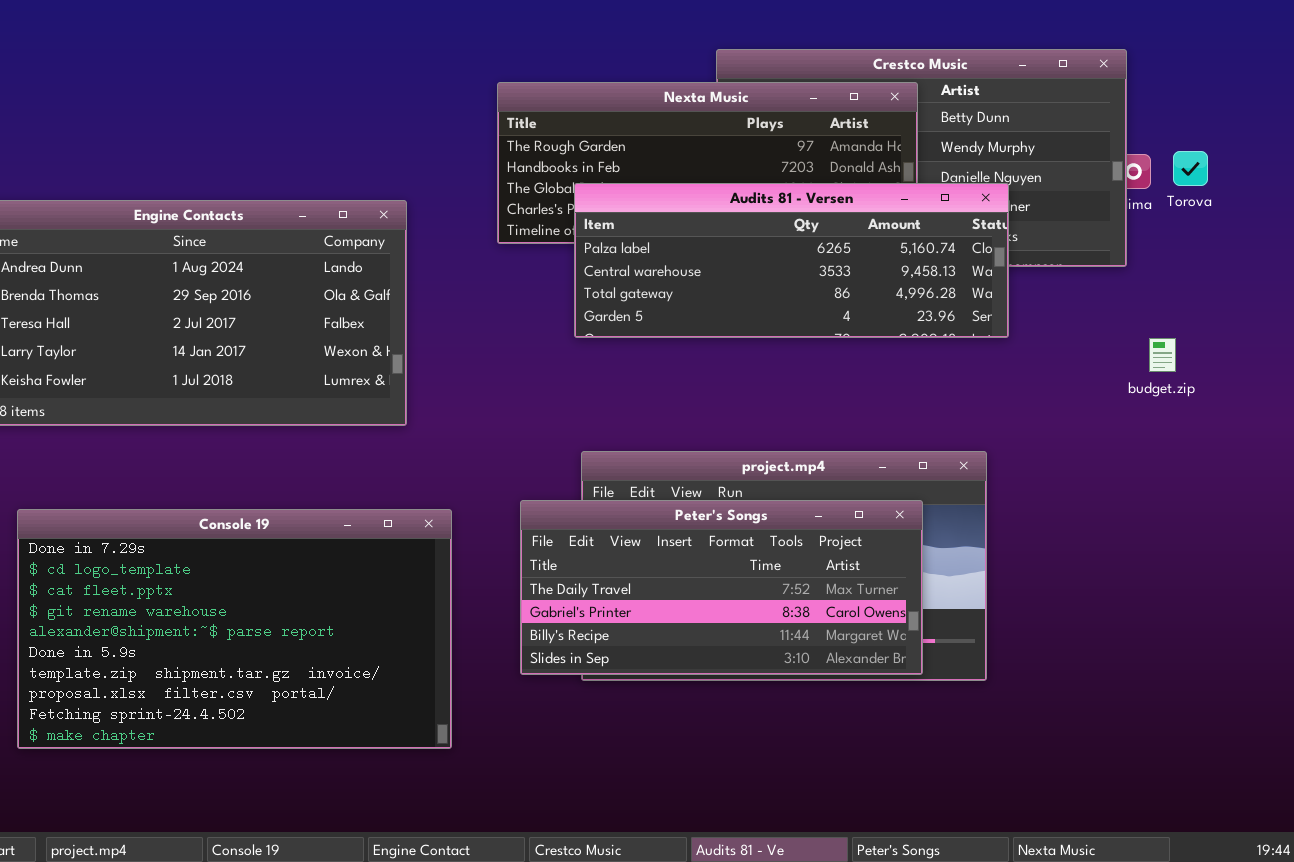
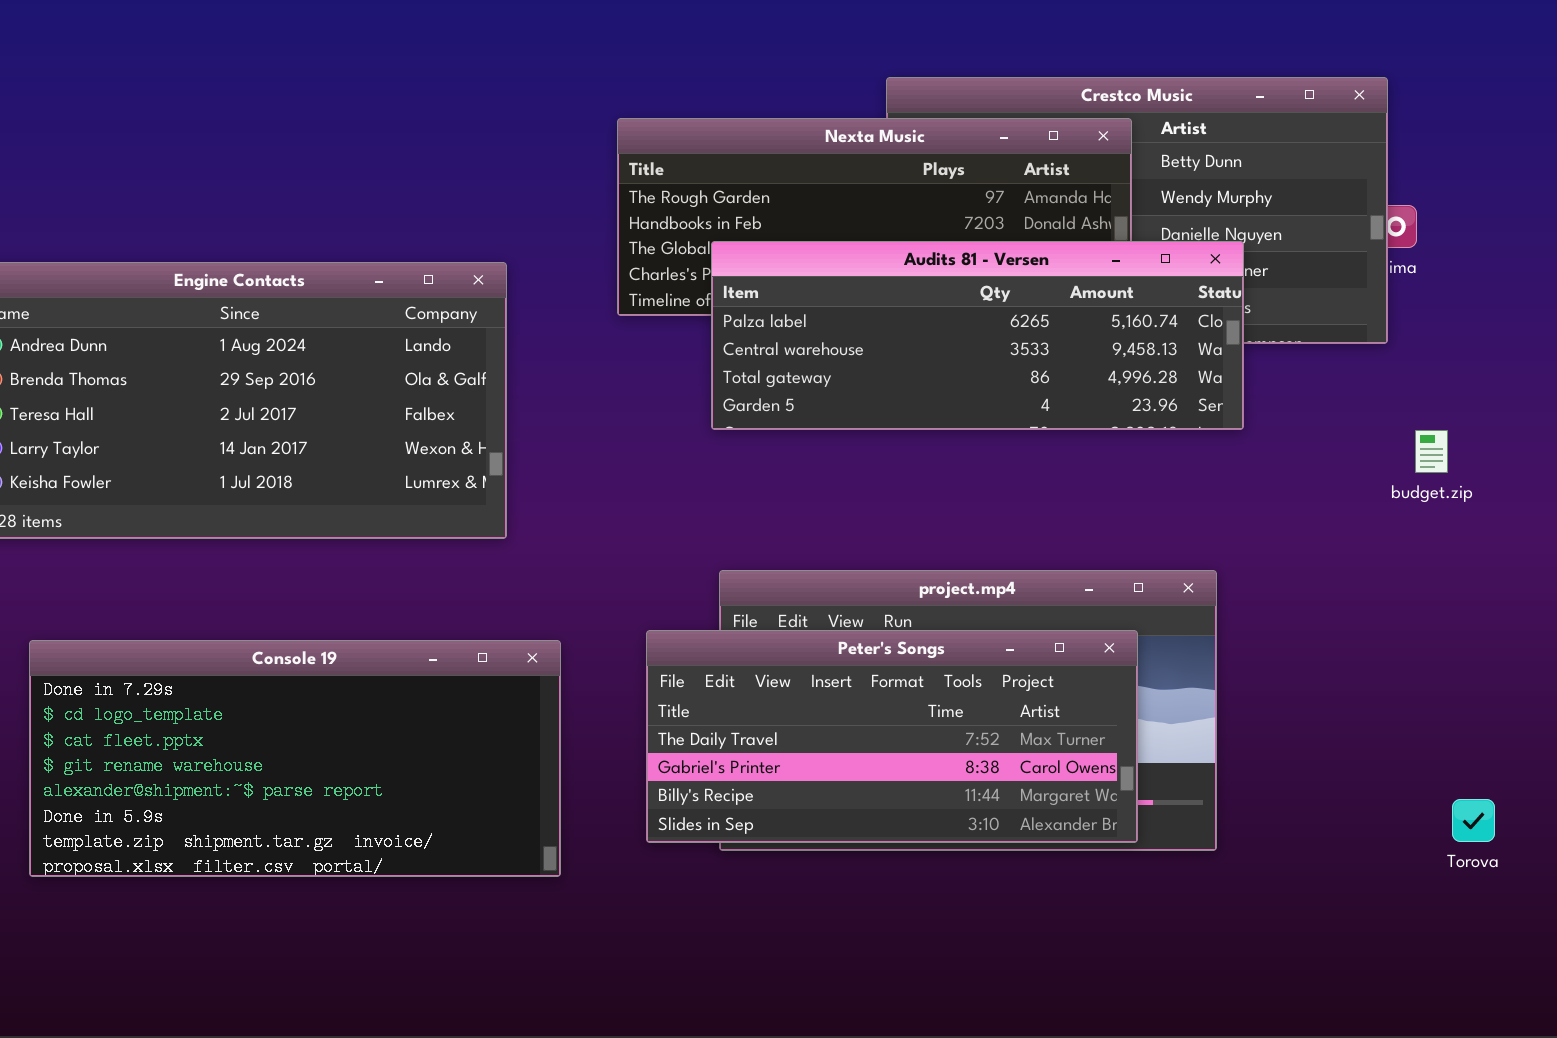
Torova: [1173,151,1208,186] -> [1452,799,1495,842], moved
Console 19: [17,509,452,749] -> [29,640,561,877], resized

